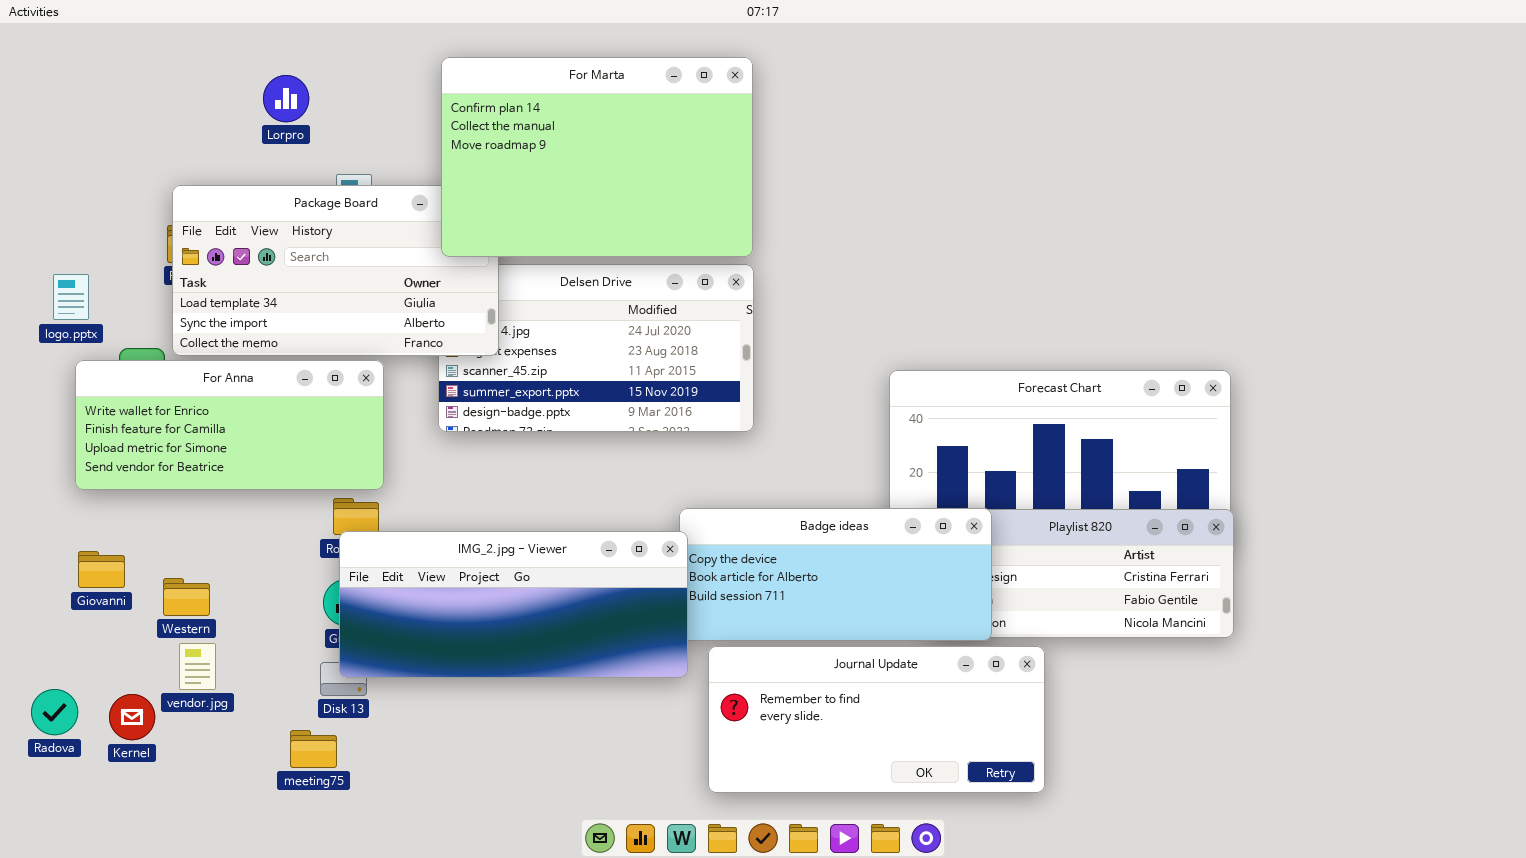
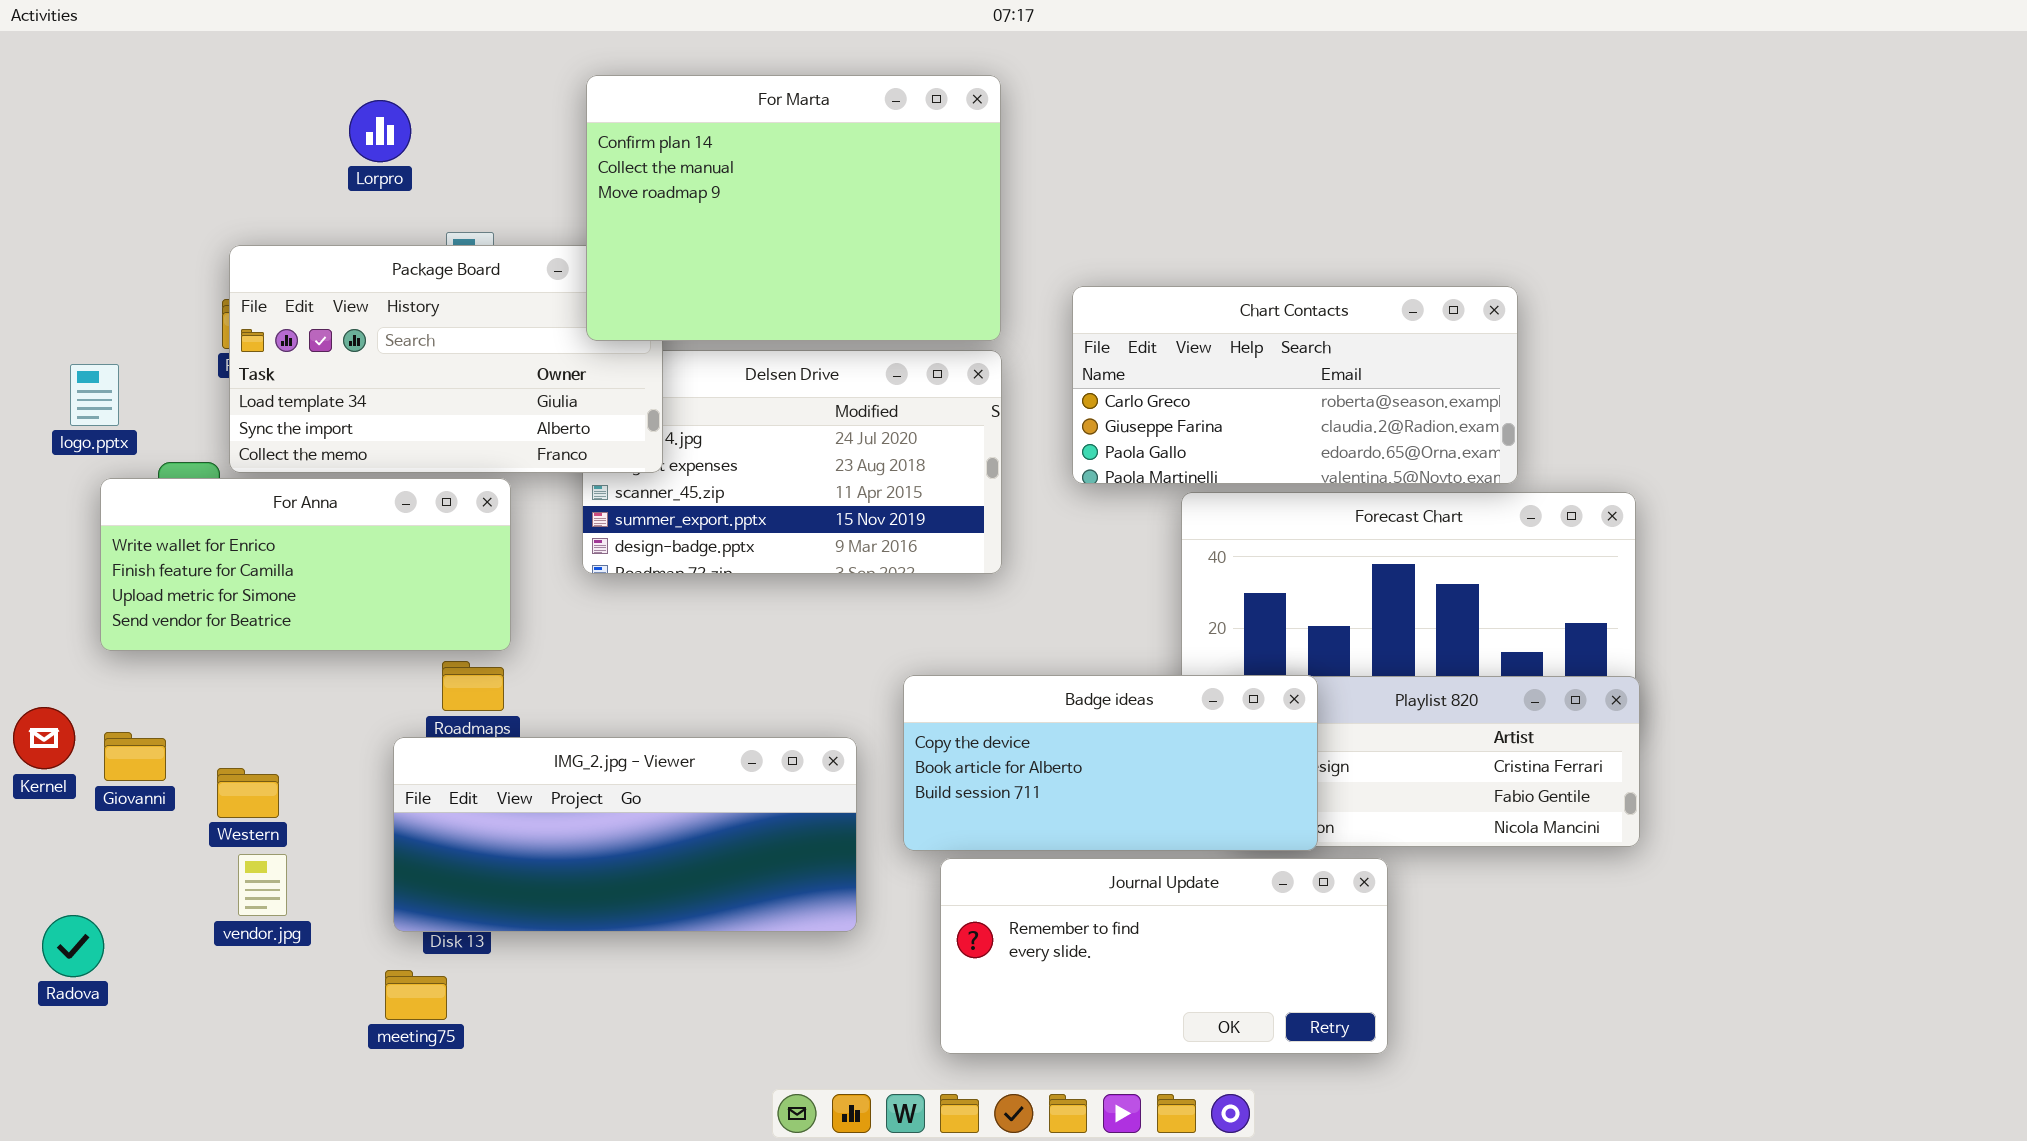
Chart Contacts: none -> [1072,286,1518,484], opened
IMG_2.jpg - Viewer: [339,531,688,678] -> [393,737,857,932], moved
Kernel: [109,694,155,740] -> [13,707,75,769], moved

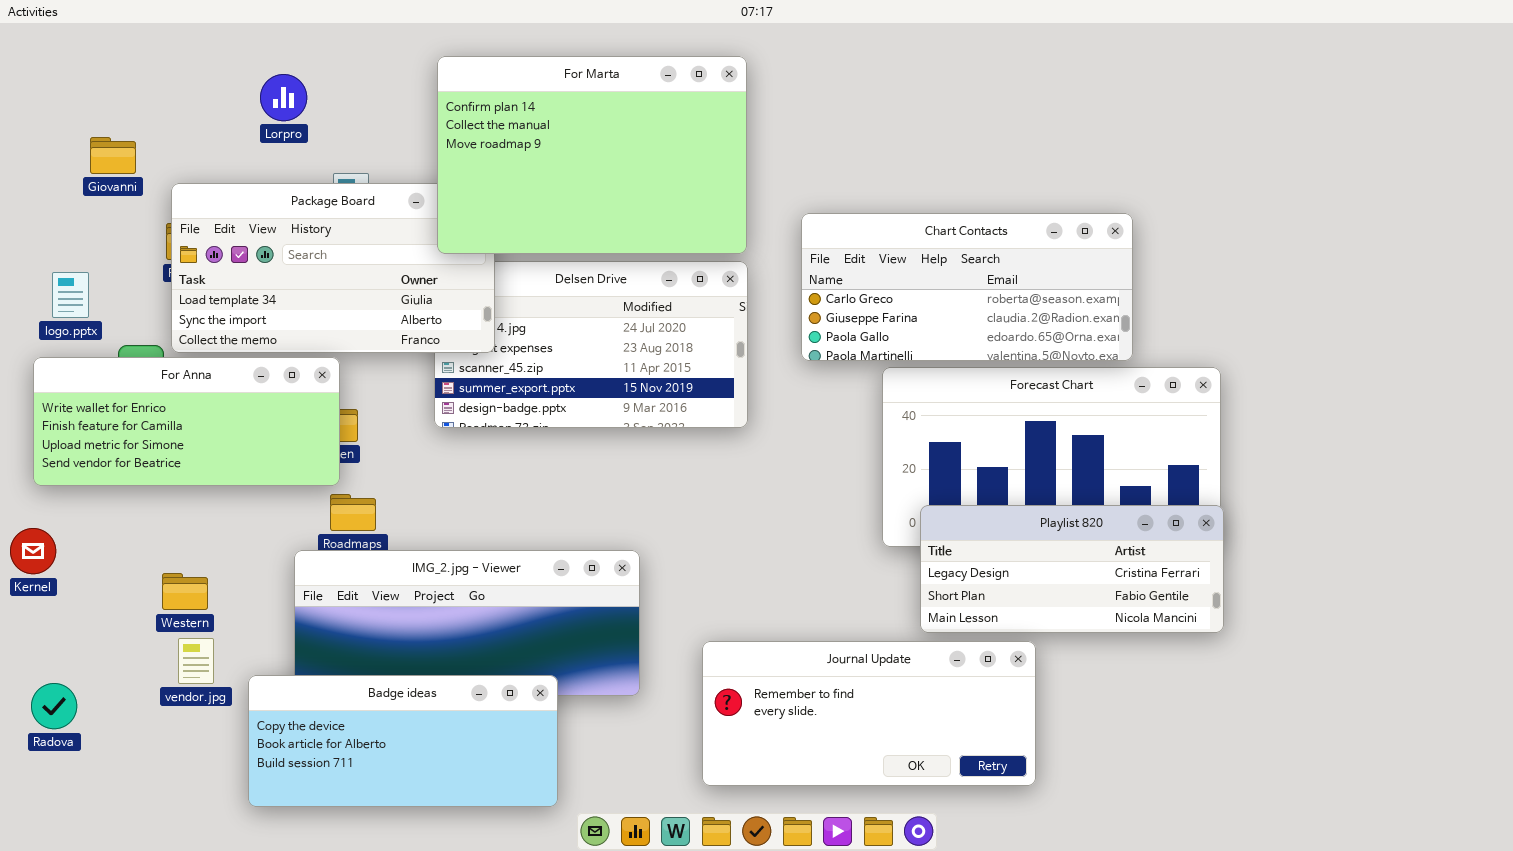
For Anna: [100,478,511,651] -> [33,357,340,486], moved
Badge ideas: [903,675,1318,851] -> [248,675,558,807], moved
Giovanni: [104,732,166,781] -> [90,137,136,174], moved

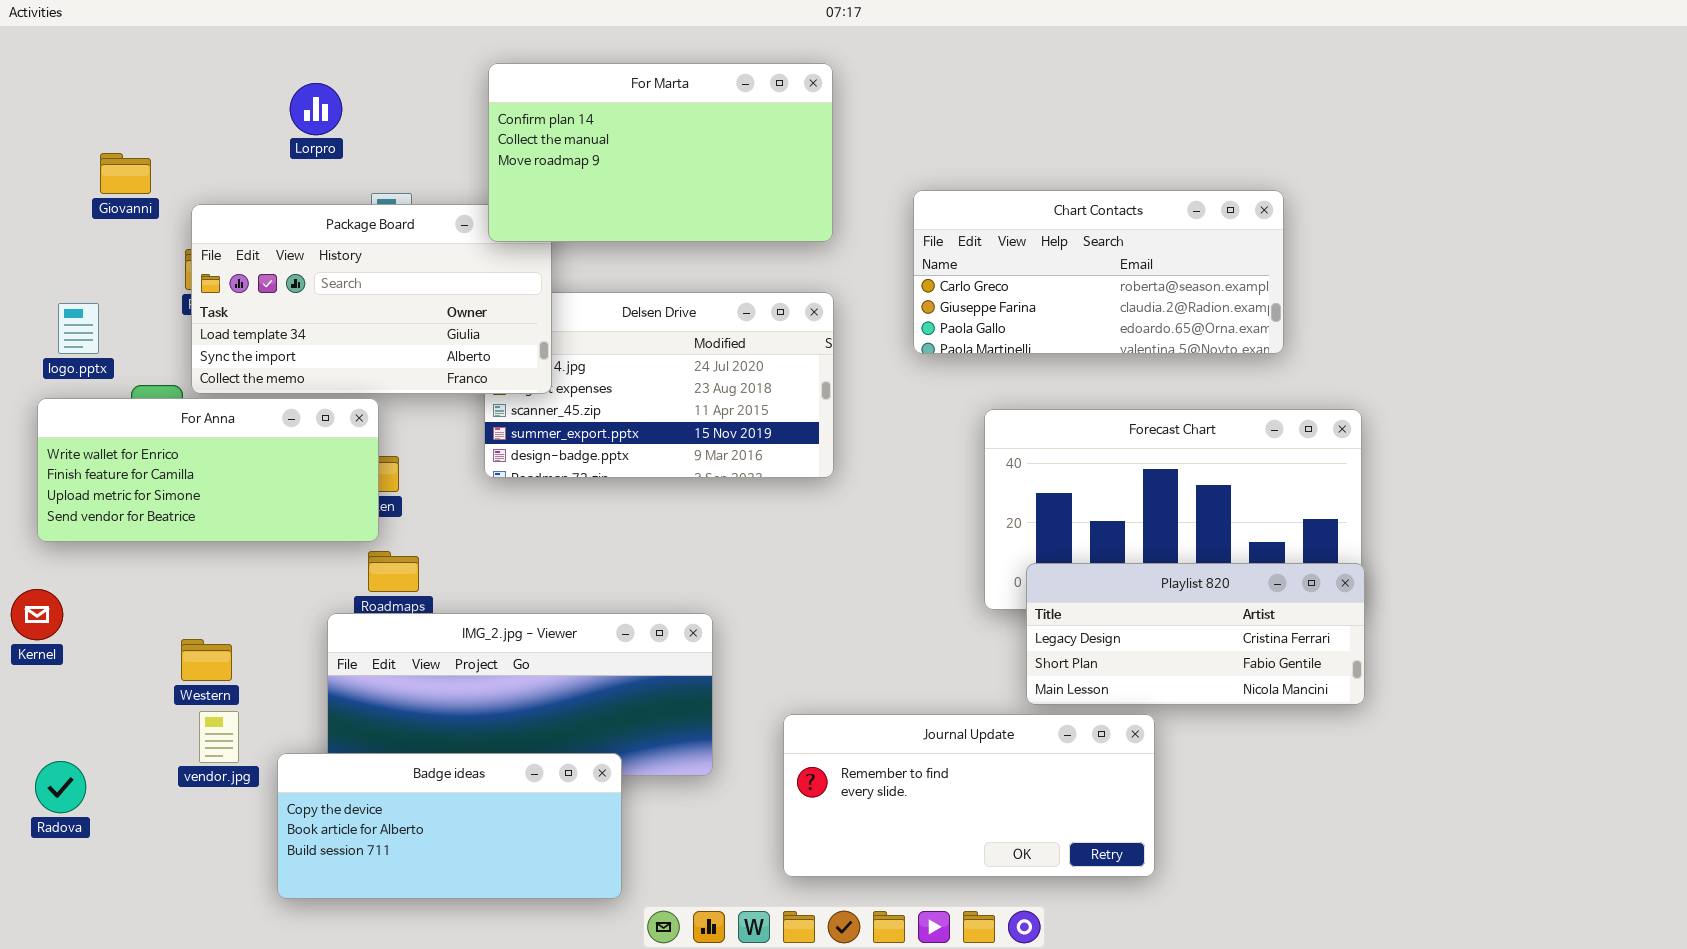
For Marta: [437,56,747,254] -> [488,63,833,242], resized
Chart Contacts: [801,213,1133,361] -> [913,190,1284,354], moved

